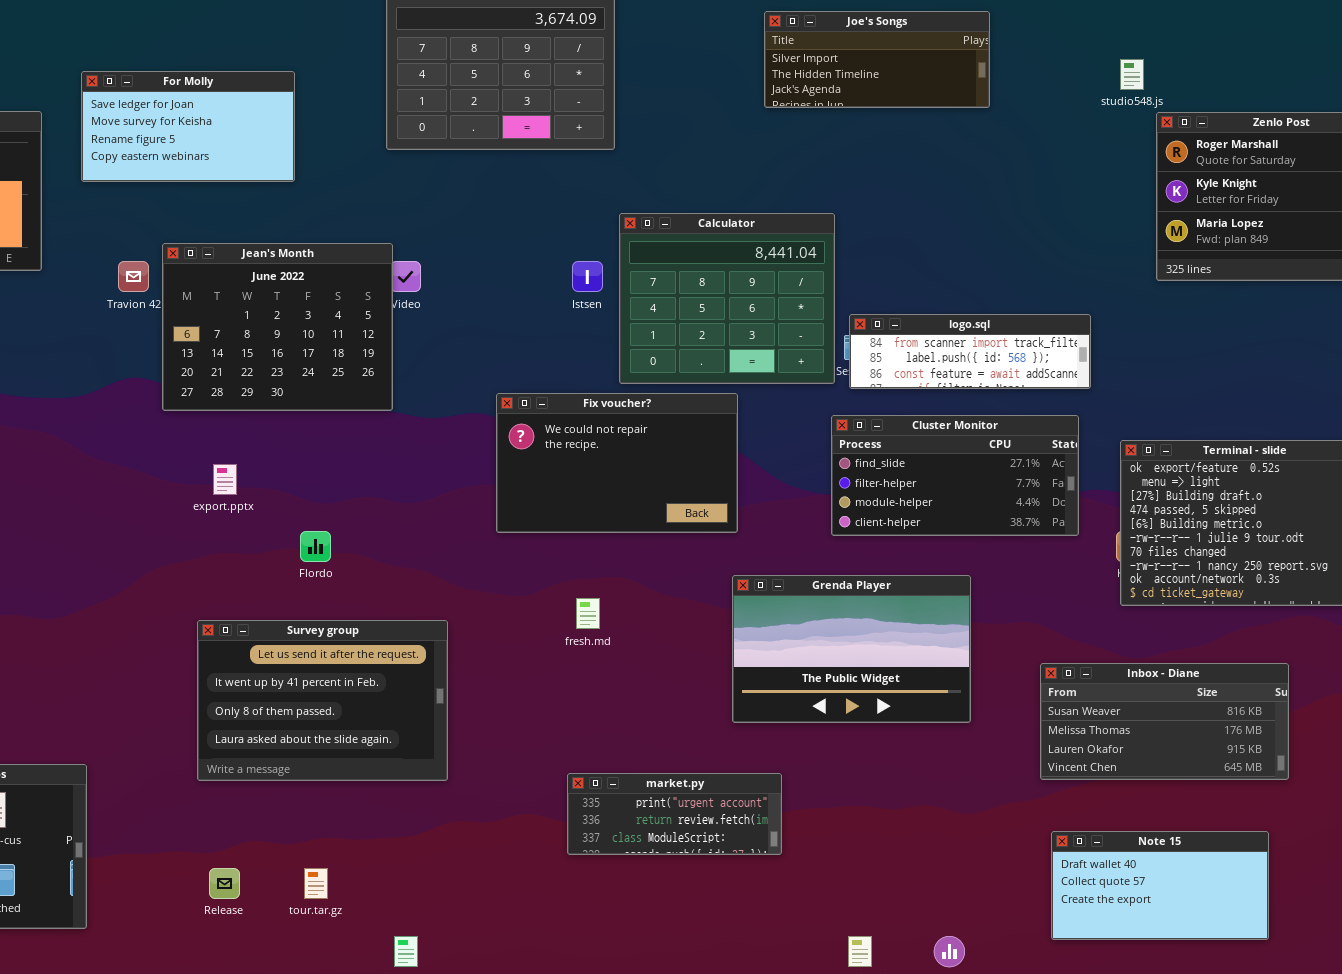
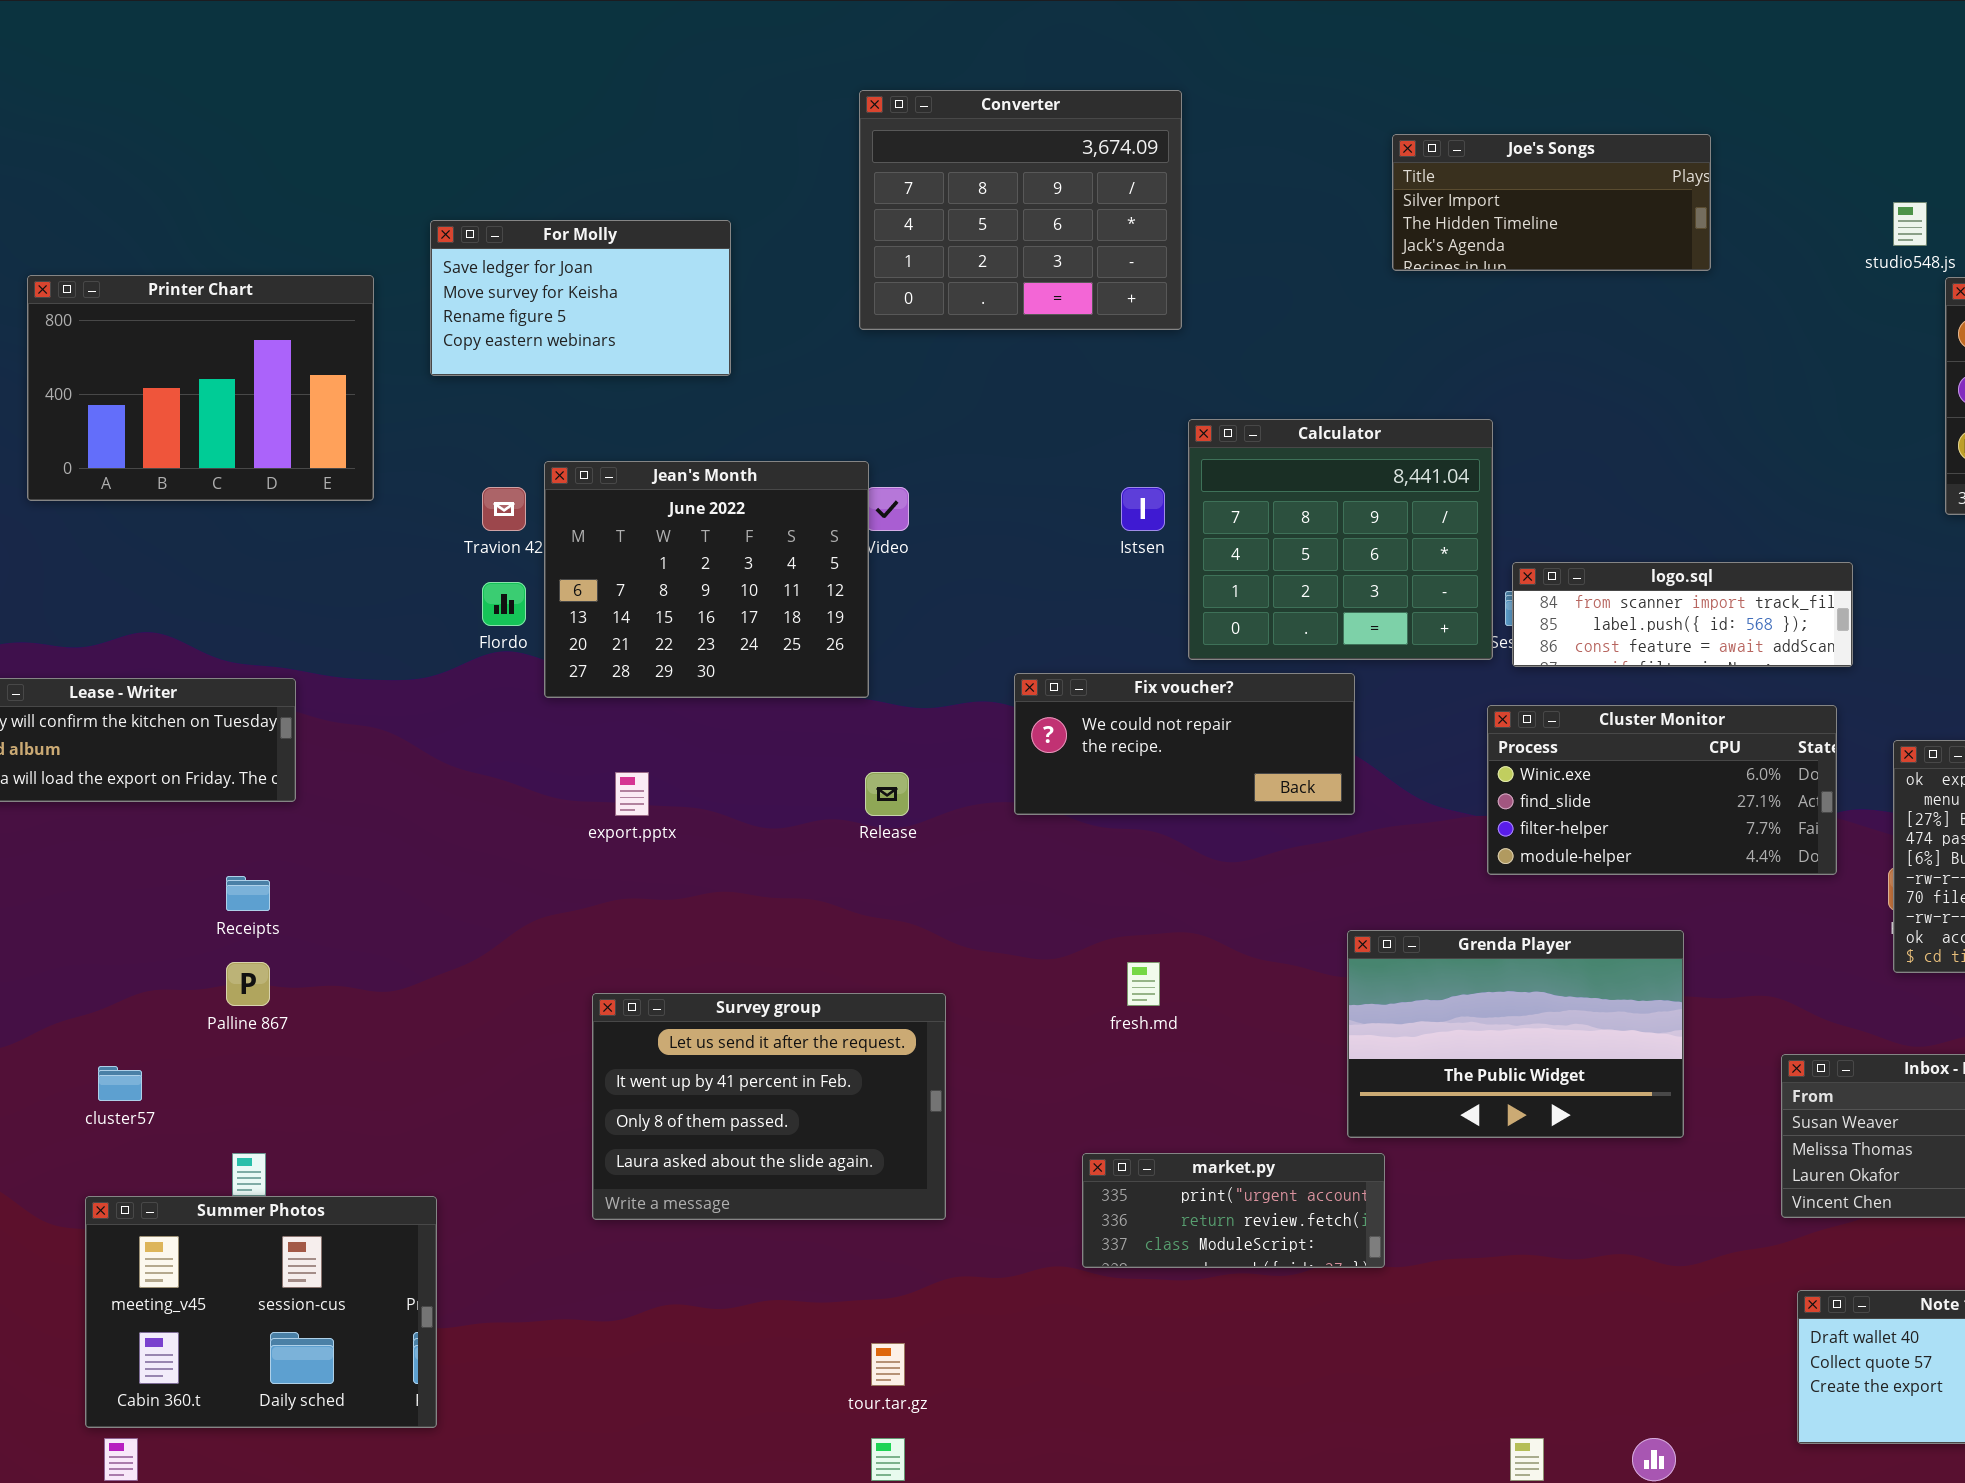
Fix voucher?: [496,393,738,533] -> [1014,673,1355,815], resized
Cluster Monitor: [831,415,1079,536] -> [1487,705,1837,875], scrolled up 1 row
Flordo: [300,531,331,562] -> [482,582,526,626], moved
market.py: [567,773,782,855] -> [1082,1153,1385,1268], moved
Release: [209,868,240,899] -> [865,772,909,816], moved
tour.tar.gz: [304,868,328,899] -> [871,1343,905,1386], moved

